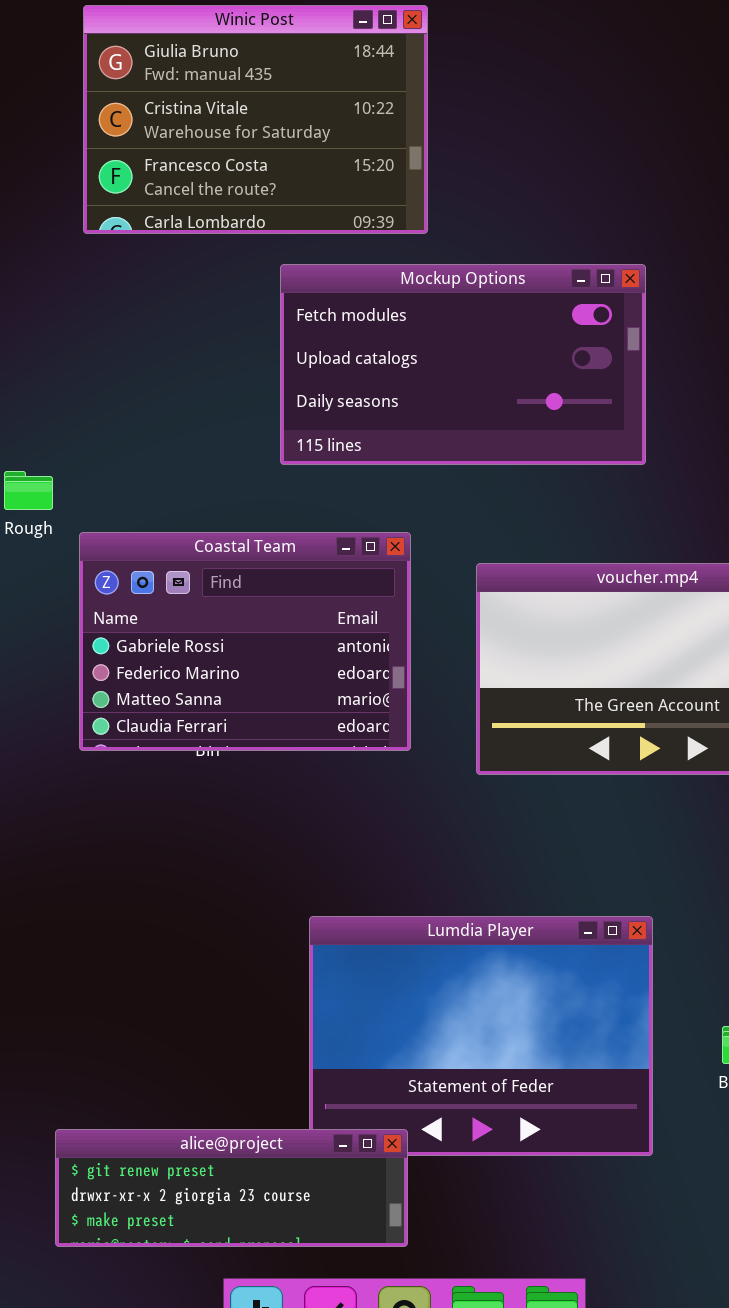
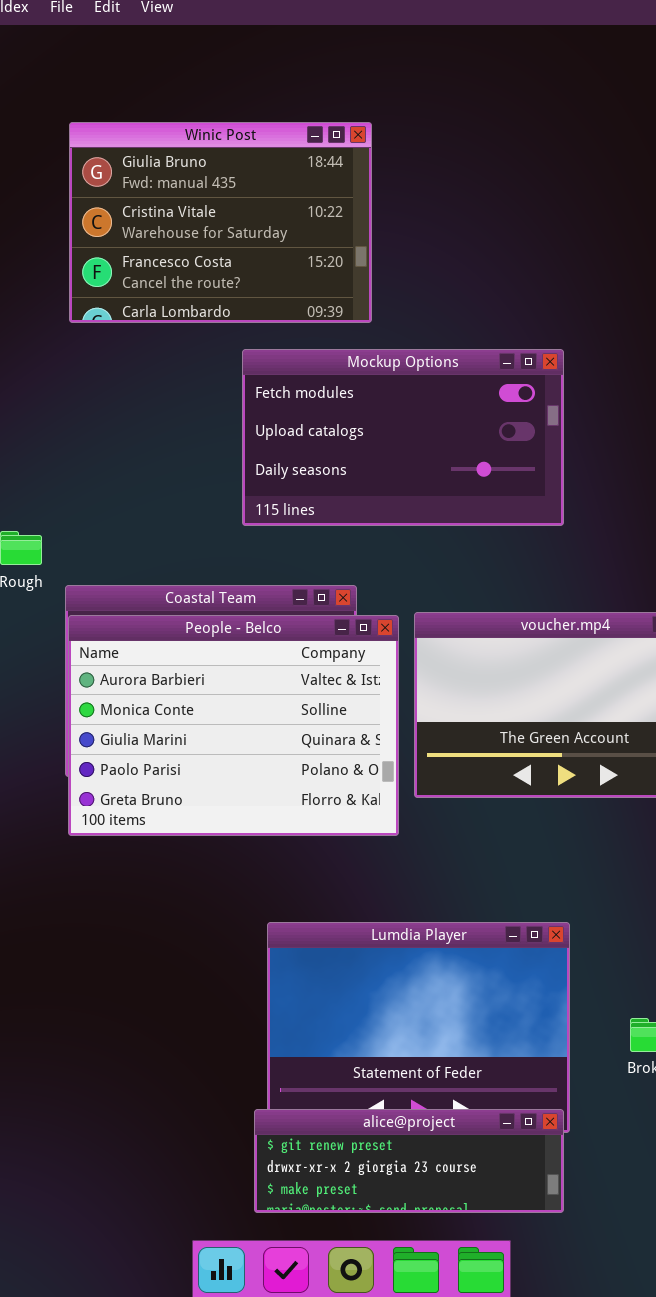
People - Belco: none -> [68,615,399,836], opened
alice@project: [55,1129,408,1247] -> [254,1109,564,1213], moved

